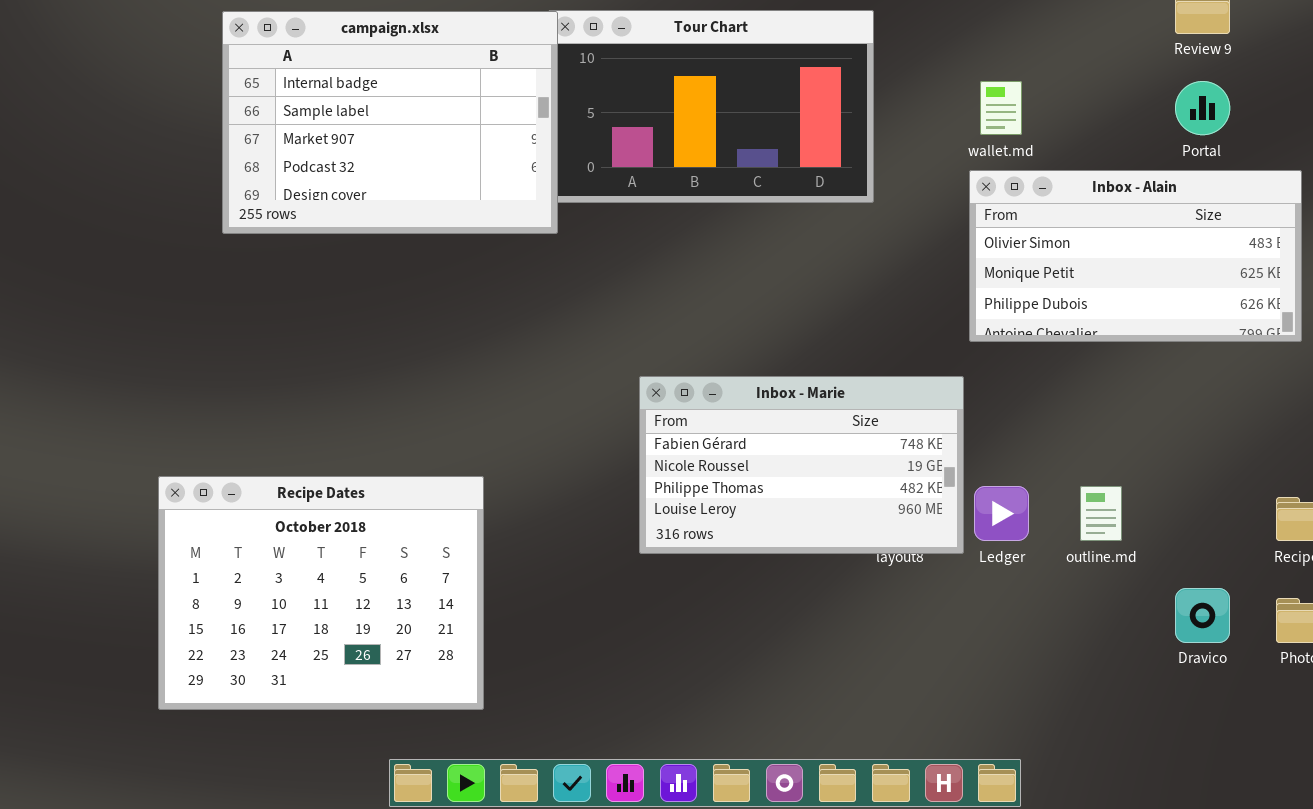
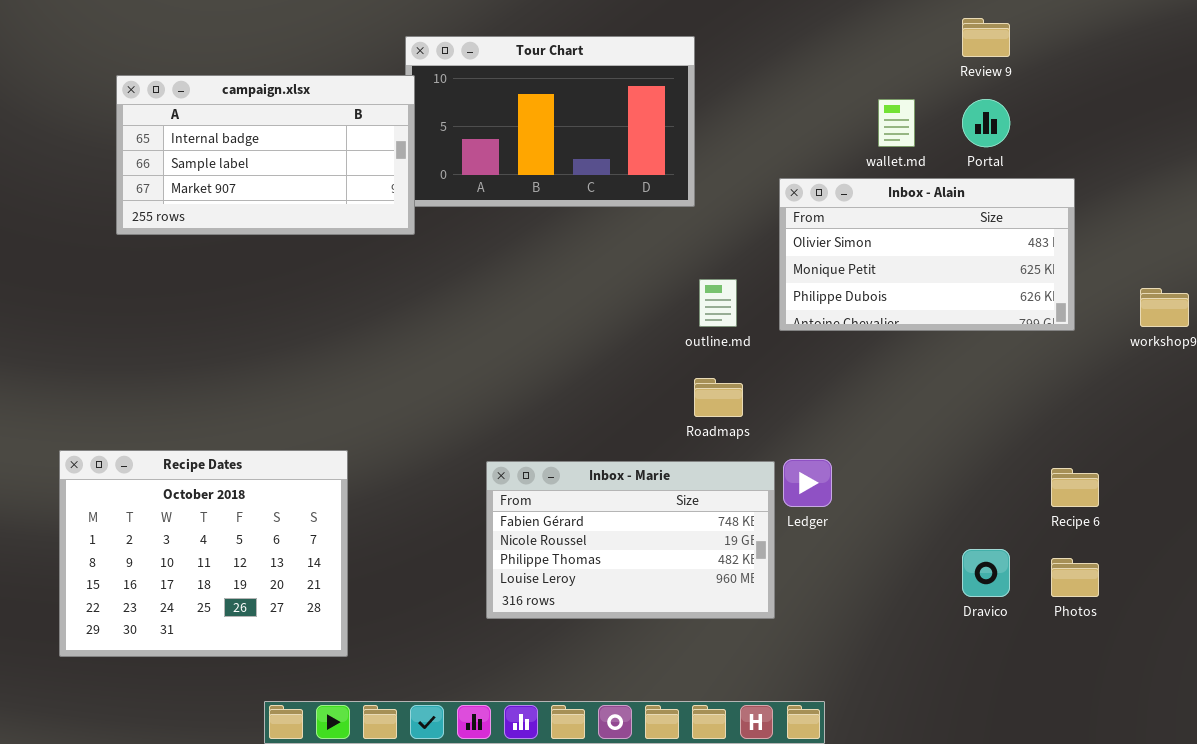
campaign.xlsx: [222,11,558,234] -> [116,75,415,235], resized
wallet.md: [980,81,1022,135] -> [878,99,915,147], moved
Inbox - Marie: [639,376,964,554] -> [486,461,775,619], moved
outline.md: [1080,486,1122,541] -> [699,279,737,327], moved

